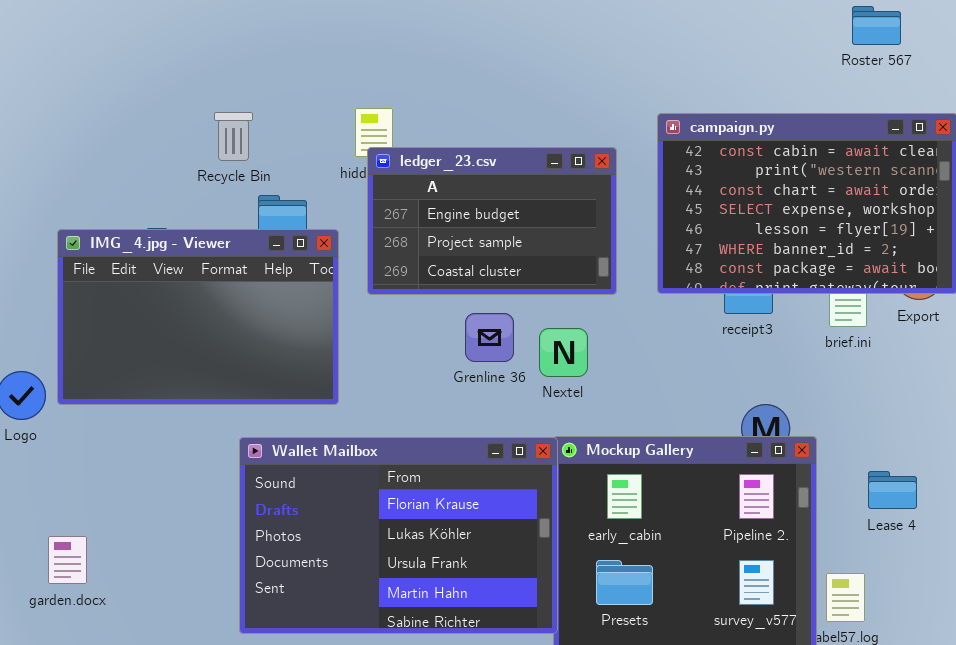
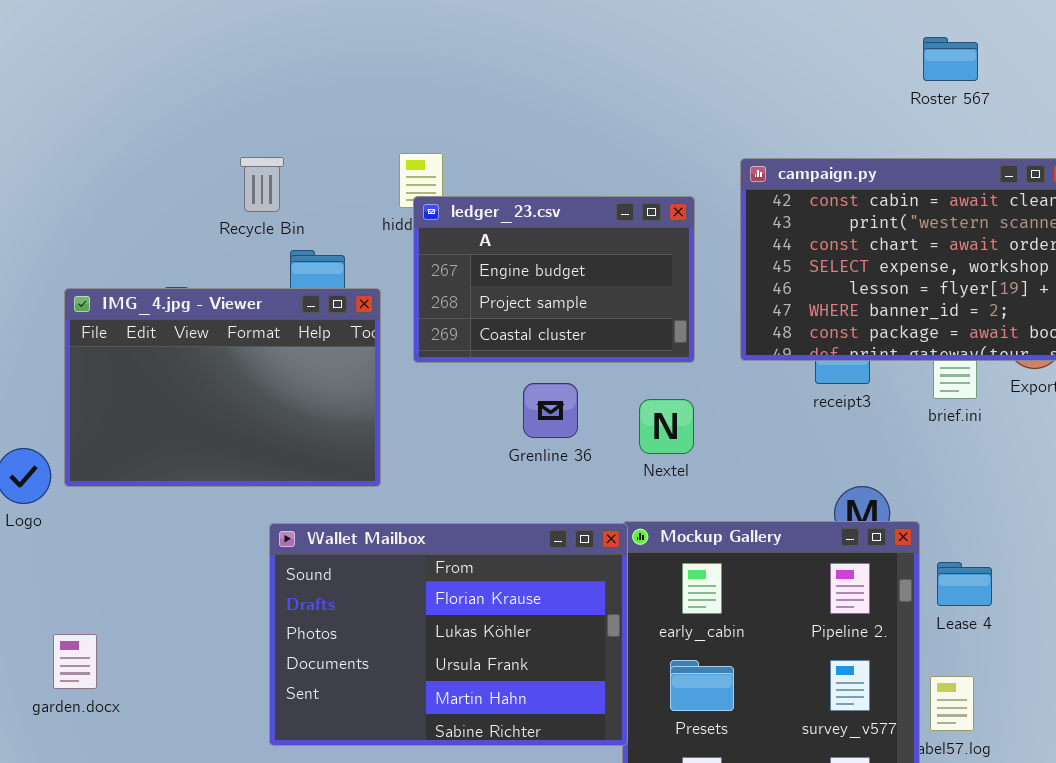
Roster 567: [852,6,901,45] -> [923,37,978,81], moved
Nextel: [539,328,588,377] -> [639,399,694,454], moved
Lease 4: [868,471,917,509] -> [937,562,992,606], moved

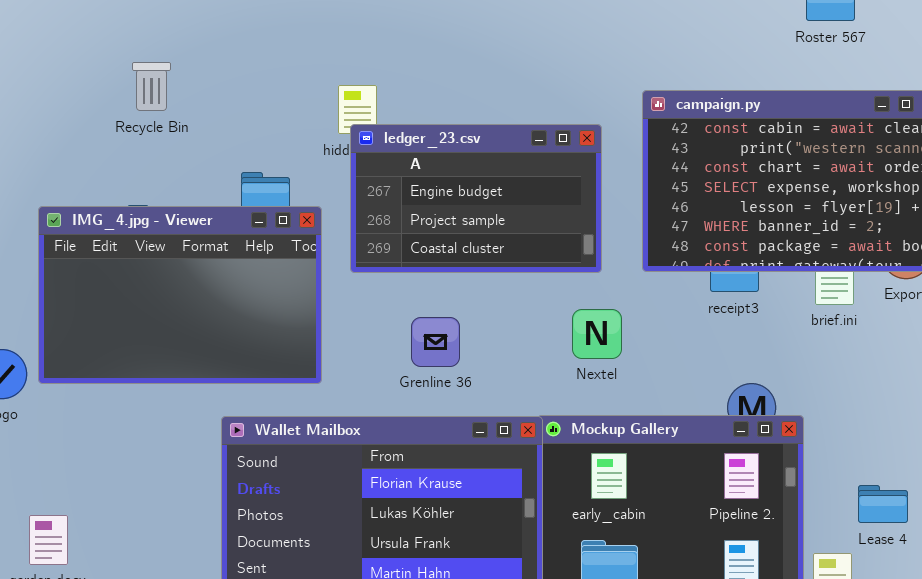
Recycle Bin: [240,157,284,212] -> [132,62,171,111], moved
Grenline 36: [523,383,578,438] -> [411,317,460,367], moved
Nextel: [639,399,694,454] -> [572,309,622,359], moved
Lease 4: [937,562,992,606] -> [858,485,908,523], moved

